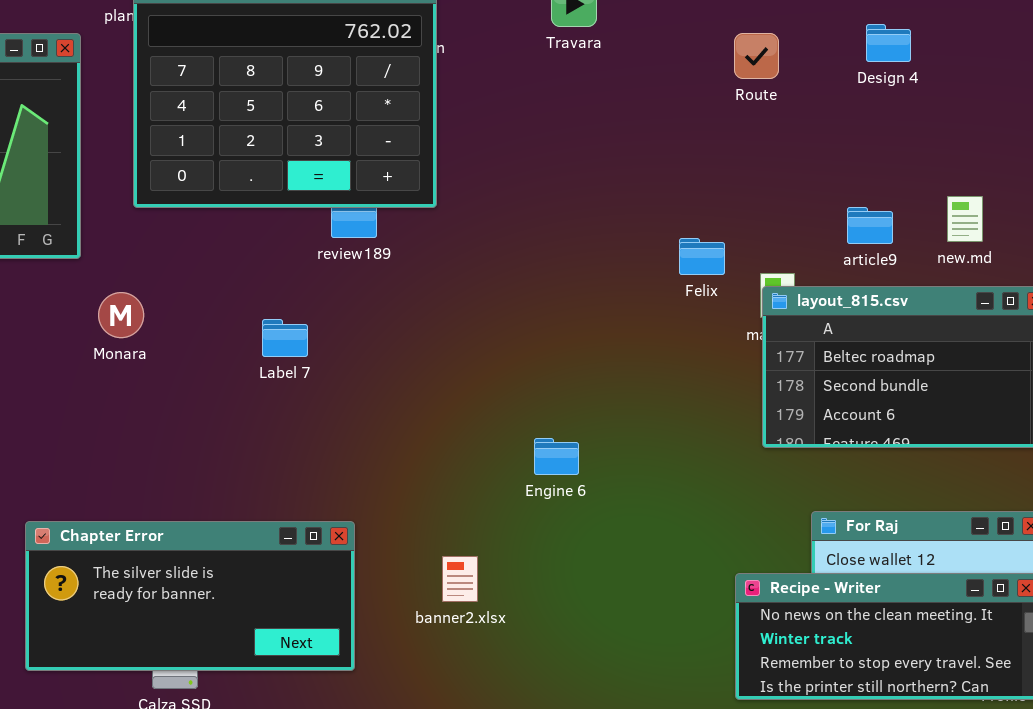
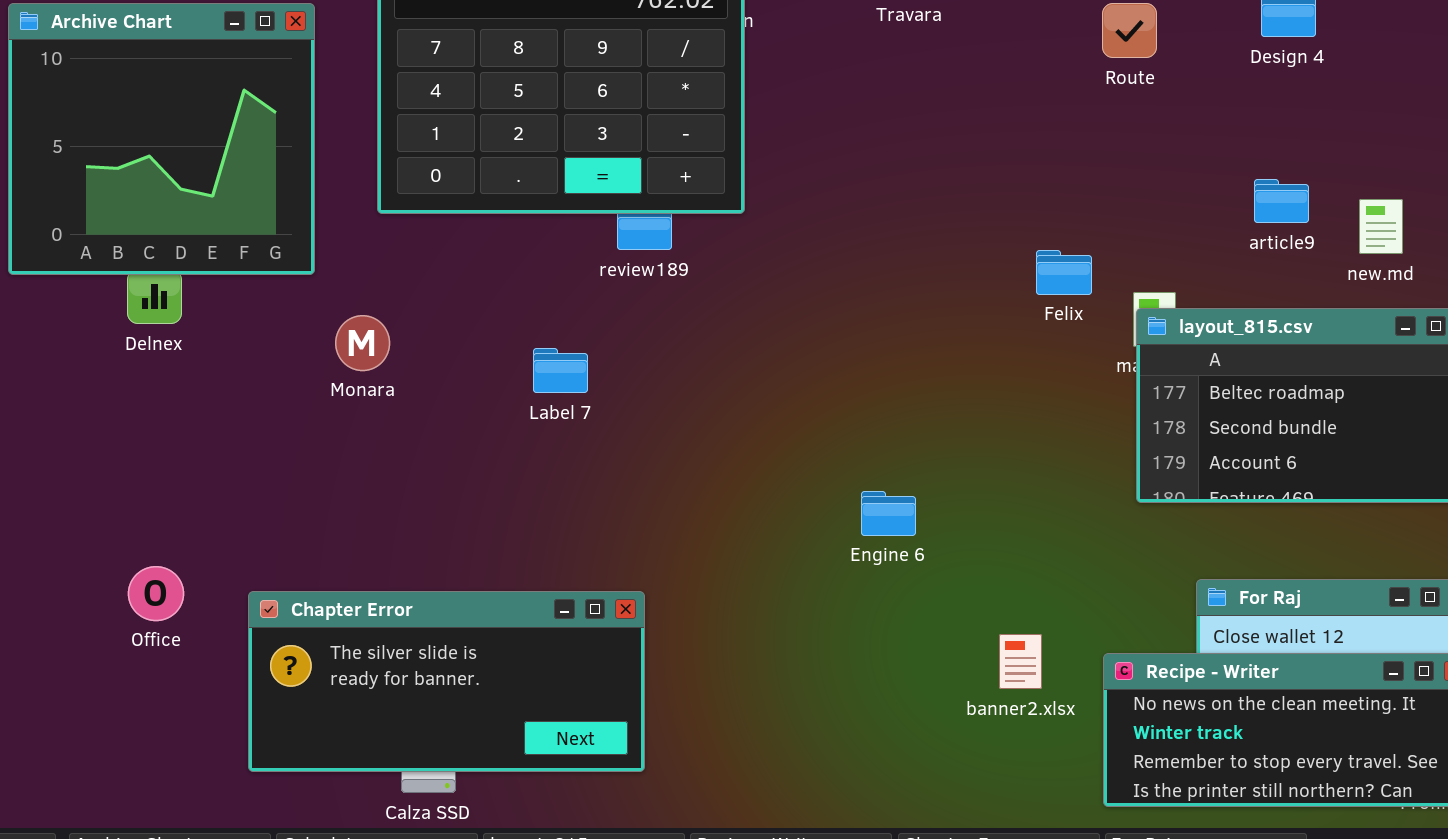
article9: [847,207,893,244] -> [1254,179,1309,223], moved
banner2.xlsx: [442,556,478,602] -> [999,634,1042,689], moved

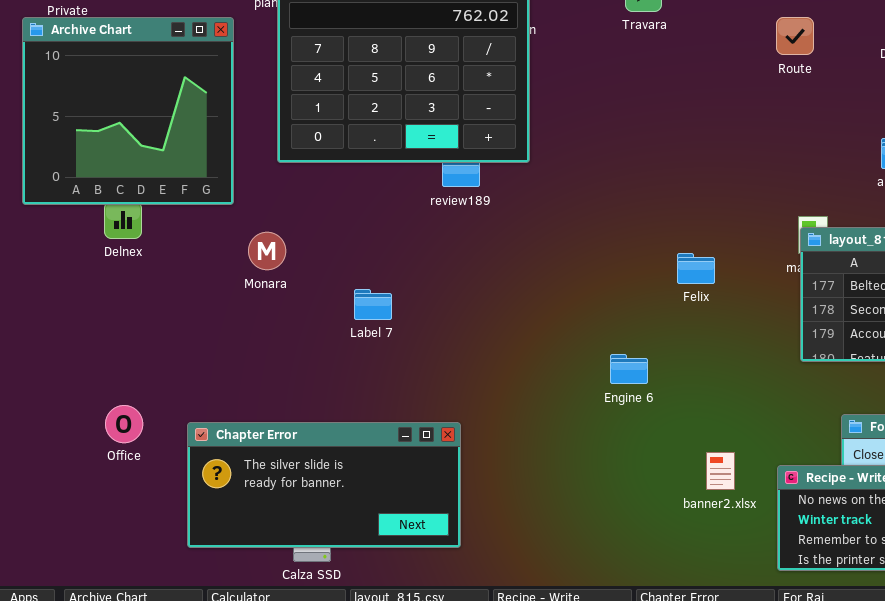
Felix: [1036,250,1092,295] -> [677,253,715,284], moved
Label 7: [533,348,588,393] -> [354,289,392,320], moved

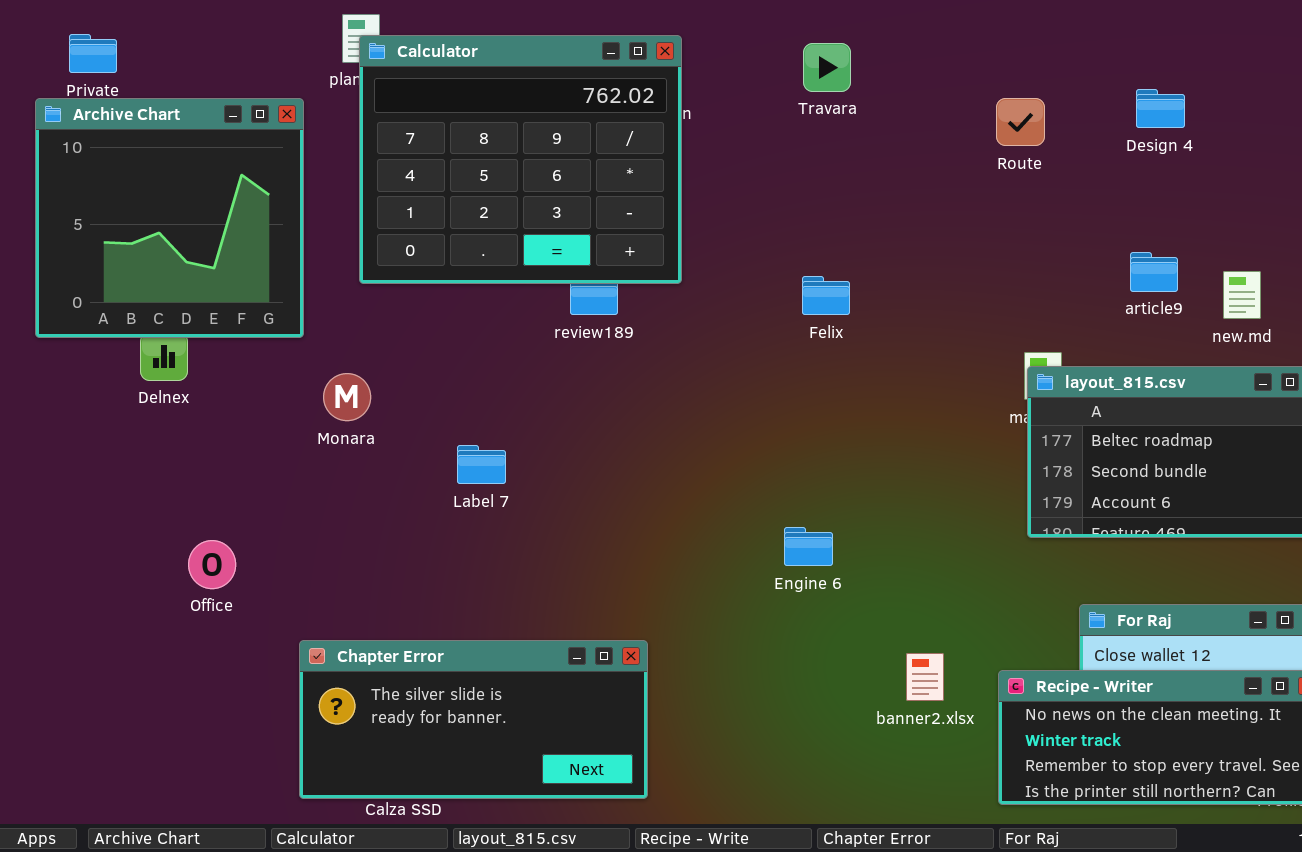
Felix: [677,253,715,284] -> [802,276,850,315], moved
Office: [105,405,143,443] -> [188,540,236,589], moved
Chapter Error: [187,422,461,548] -> [299,640,648,799], moved

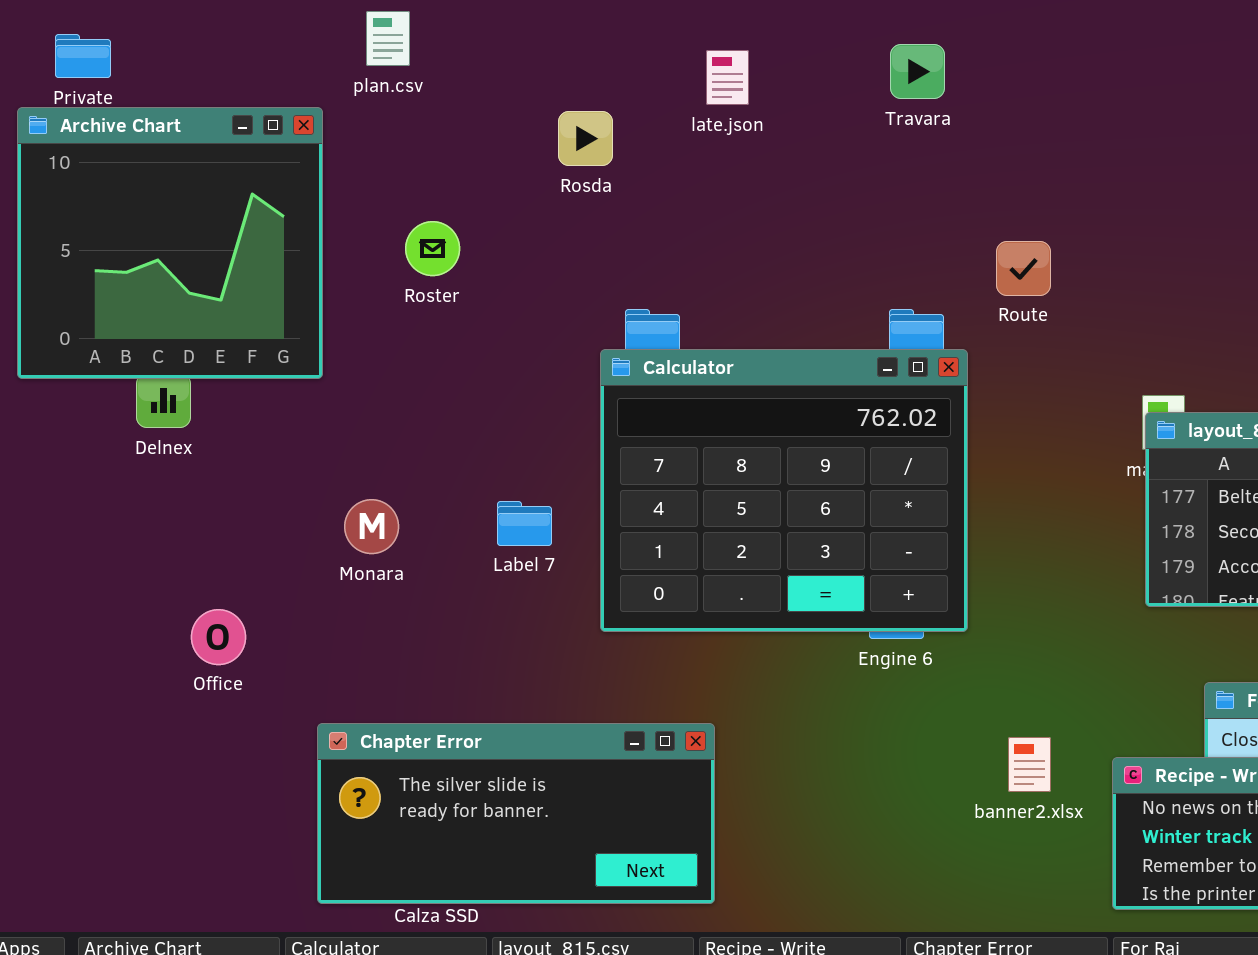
Calculator: [359,35,682,284] -> [600,349,968,632], moved
Route: [996,98,1045,146] -> [996,241,1051,296], moved
Monara: [323,373,371,421] -> [344,499,399,554], moved

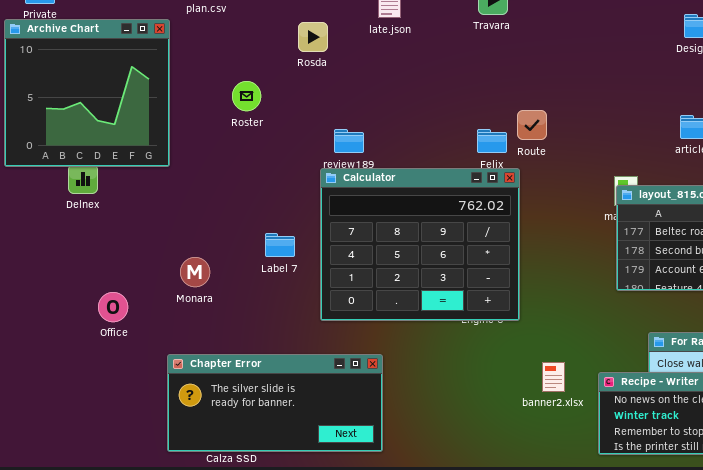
Roster: [405,221,460,276] -> [232,81,261,111], moved
Route: [996,241,1051,296] -> [517,110,547,140], moved
Calculator: [600,349,968,632] -> [320,168,520,321], moved
Monara: [344,499,399,554] -> [180,257,210,287], moved

